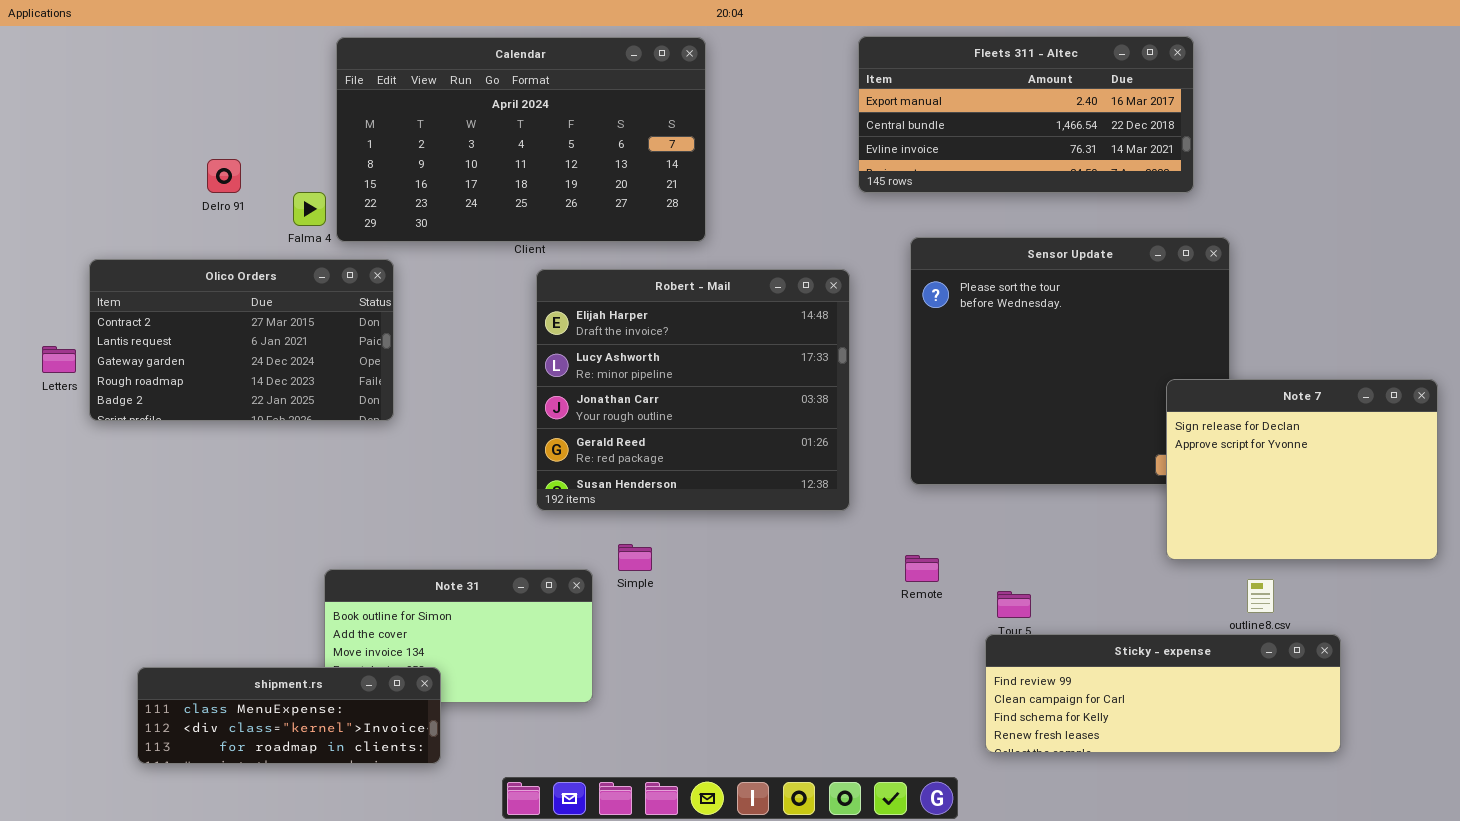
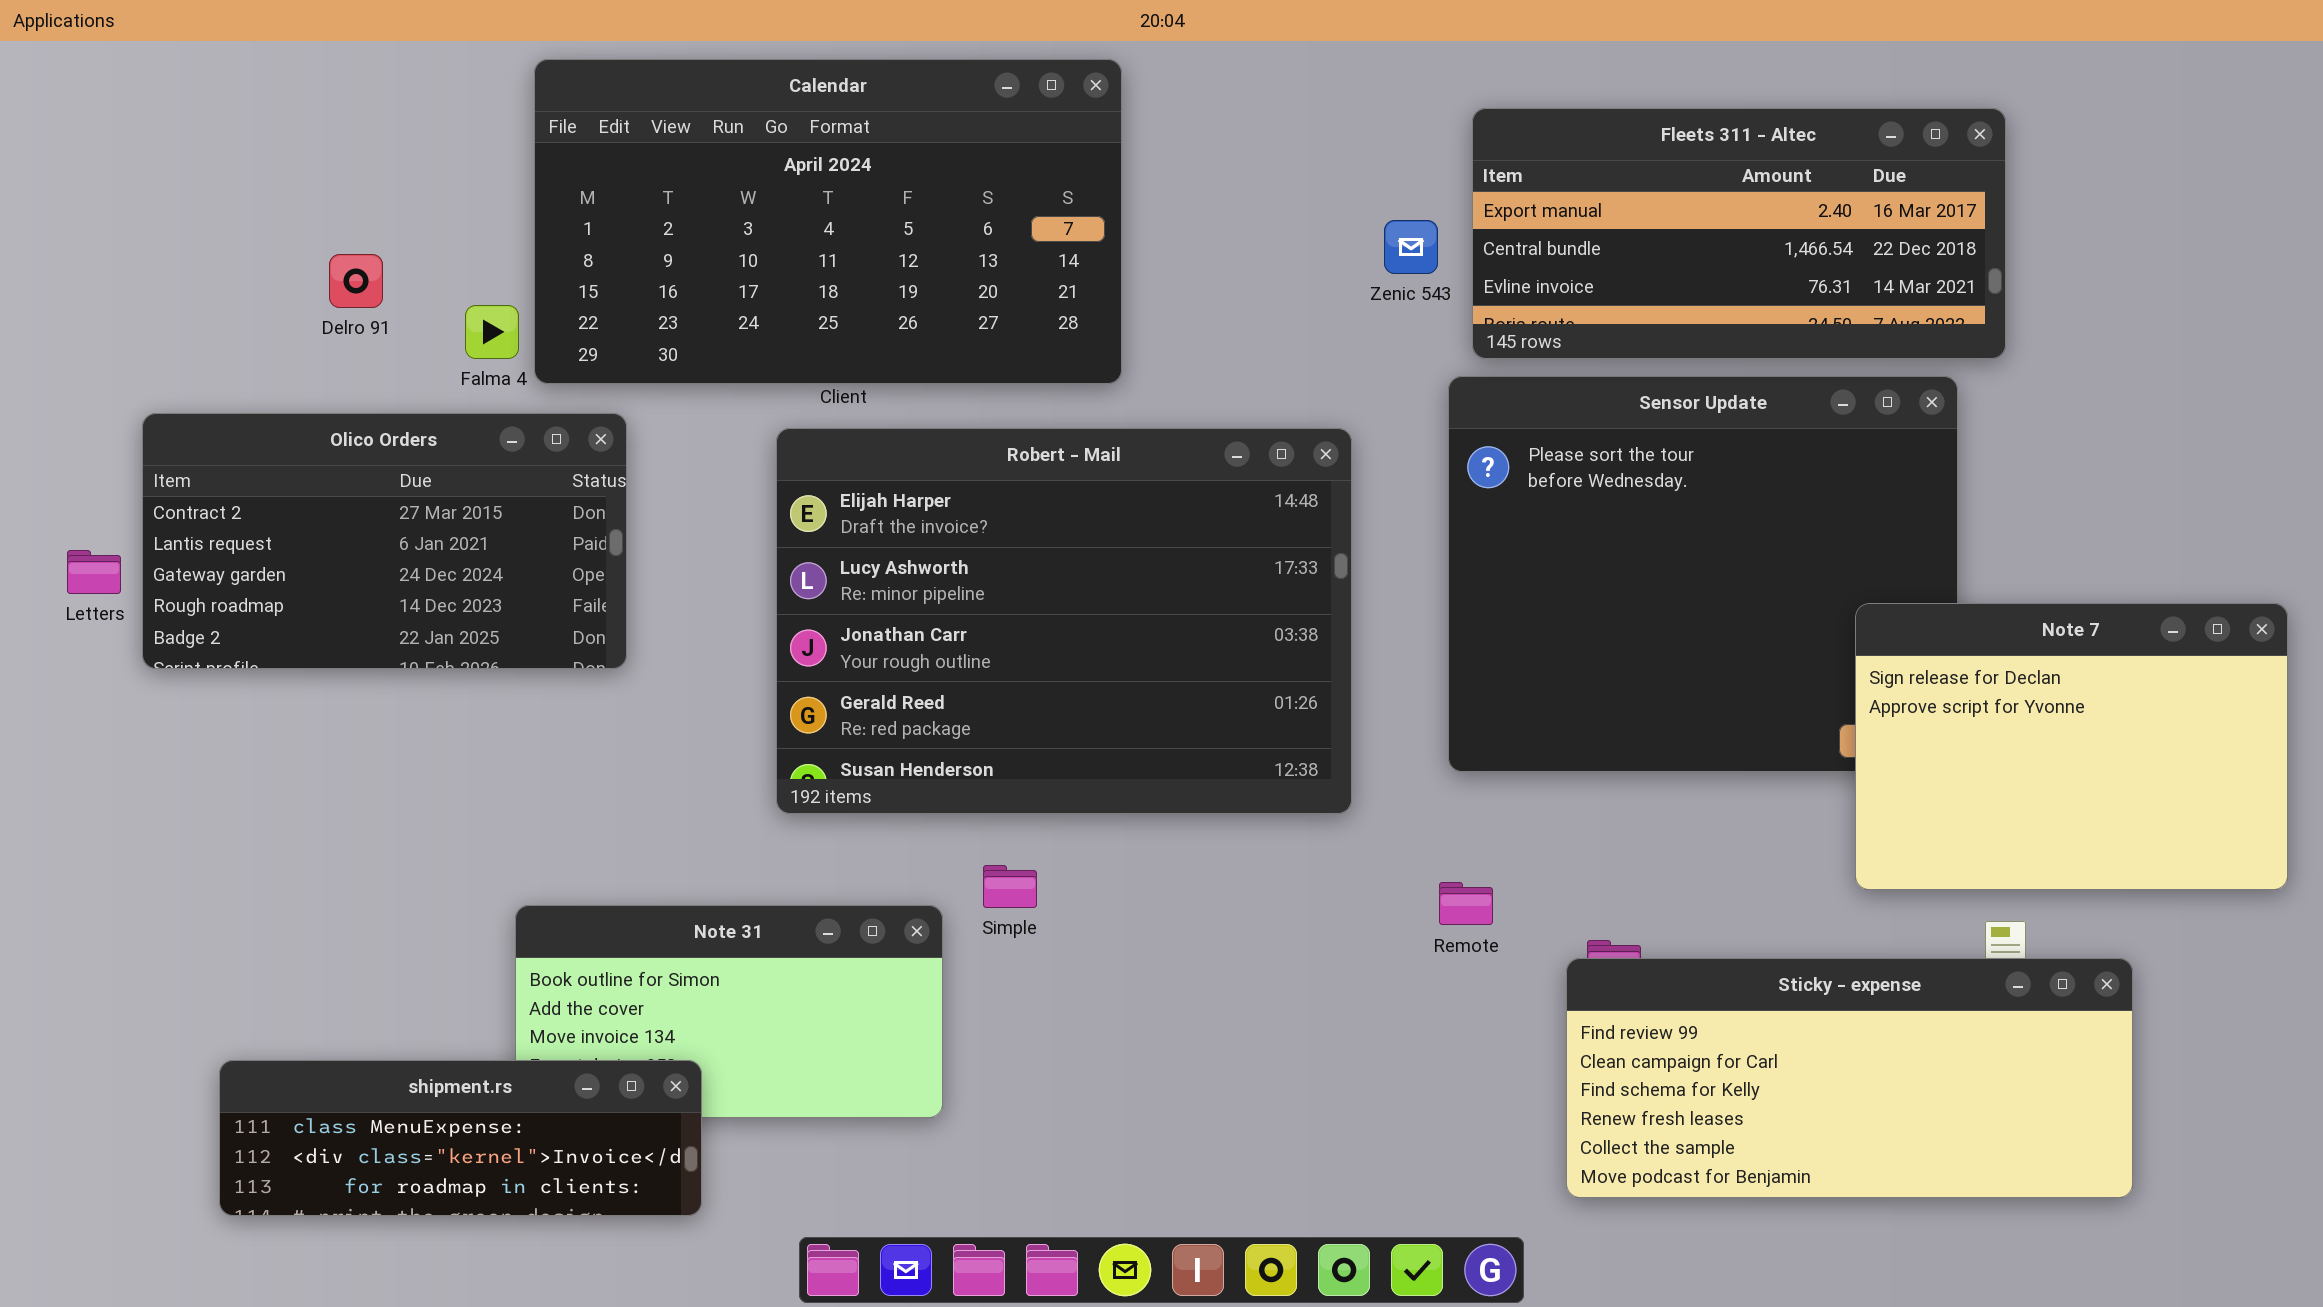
Fleets 311 - Altec: [858,36,1194,193] -> [1472,108,2006,359], moved
Robert - Mail: [536,269,850,511] -> [776,428,1352,814], resized
Sticky - expense: [985,634,1341,753] -> [1566,958,2133,1198], resized

